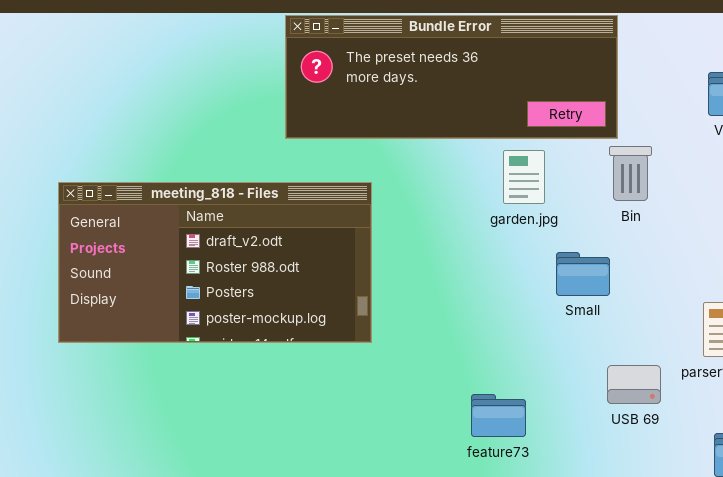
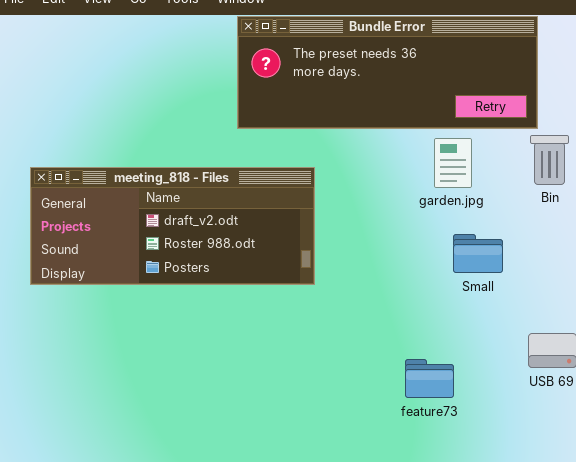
meeting_818 - Files: [58,182,372,343] -> [30,167,315,285], resized
Small: [556,252,610,296] -> [453,234,503,273], moved

